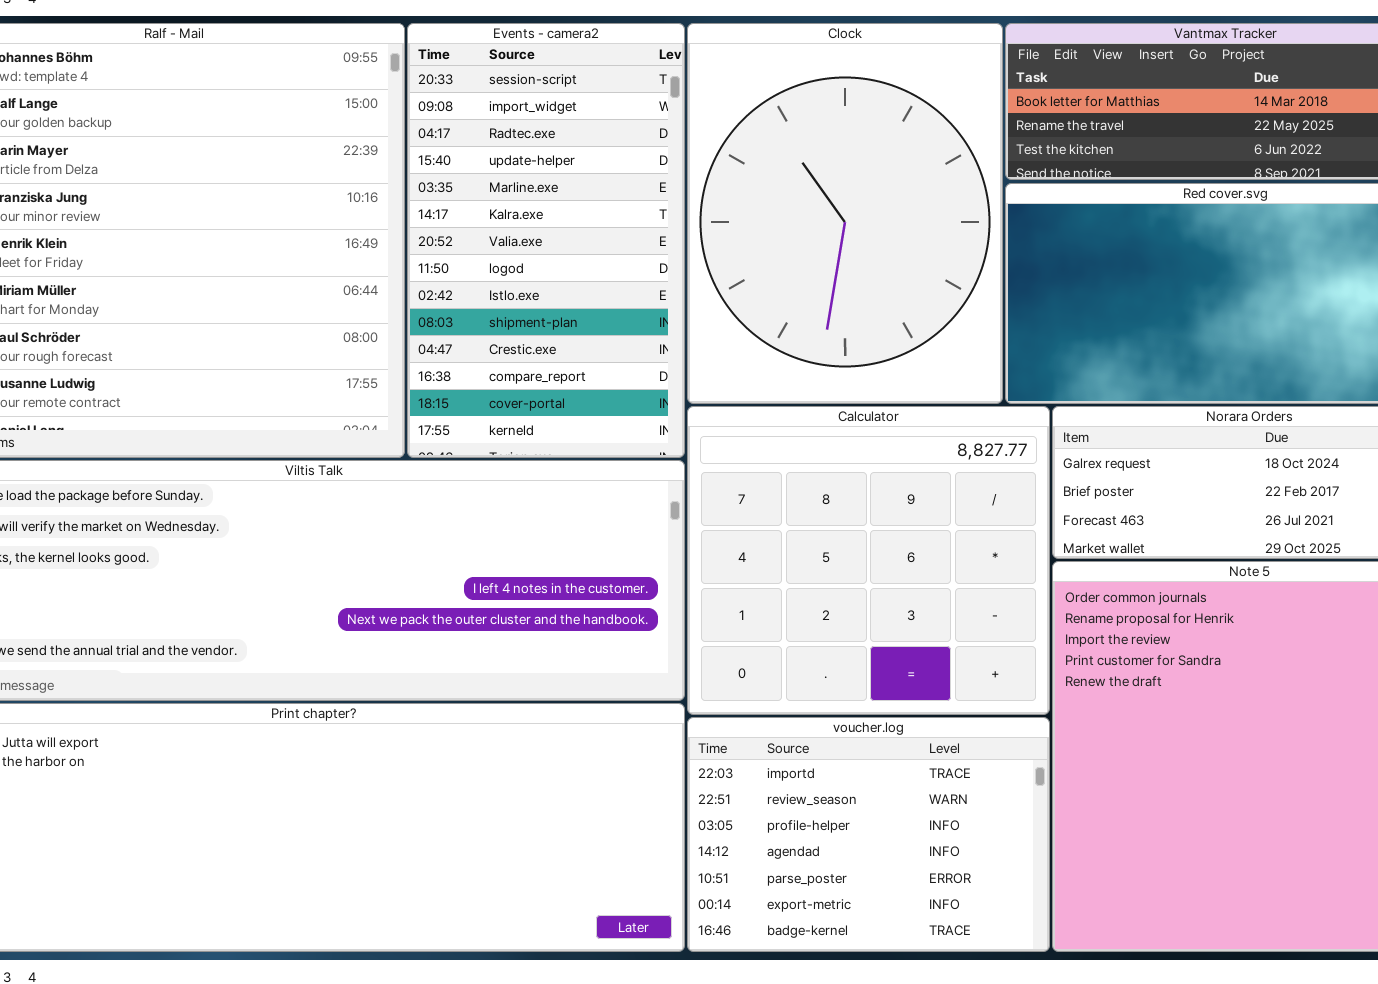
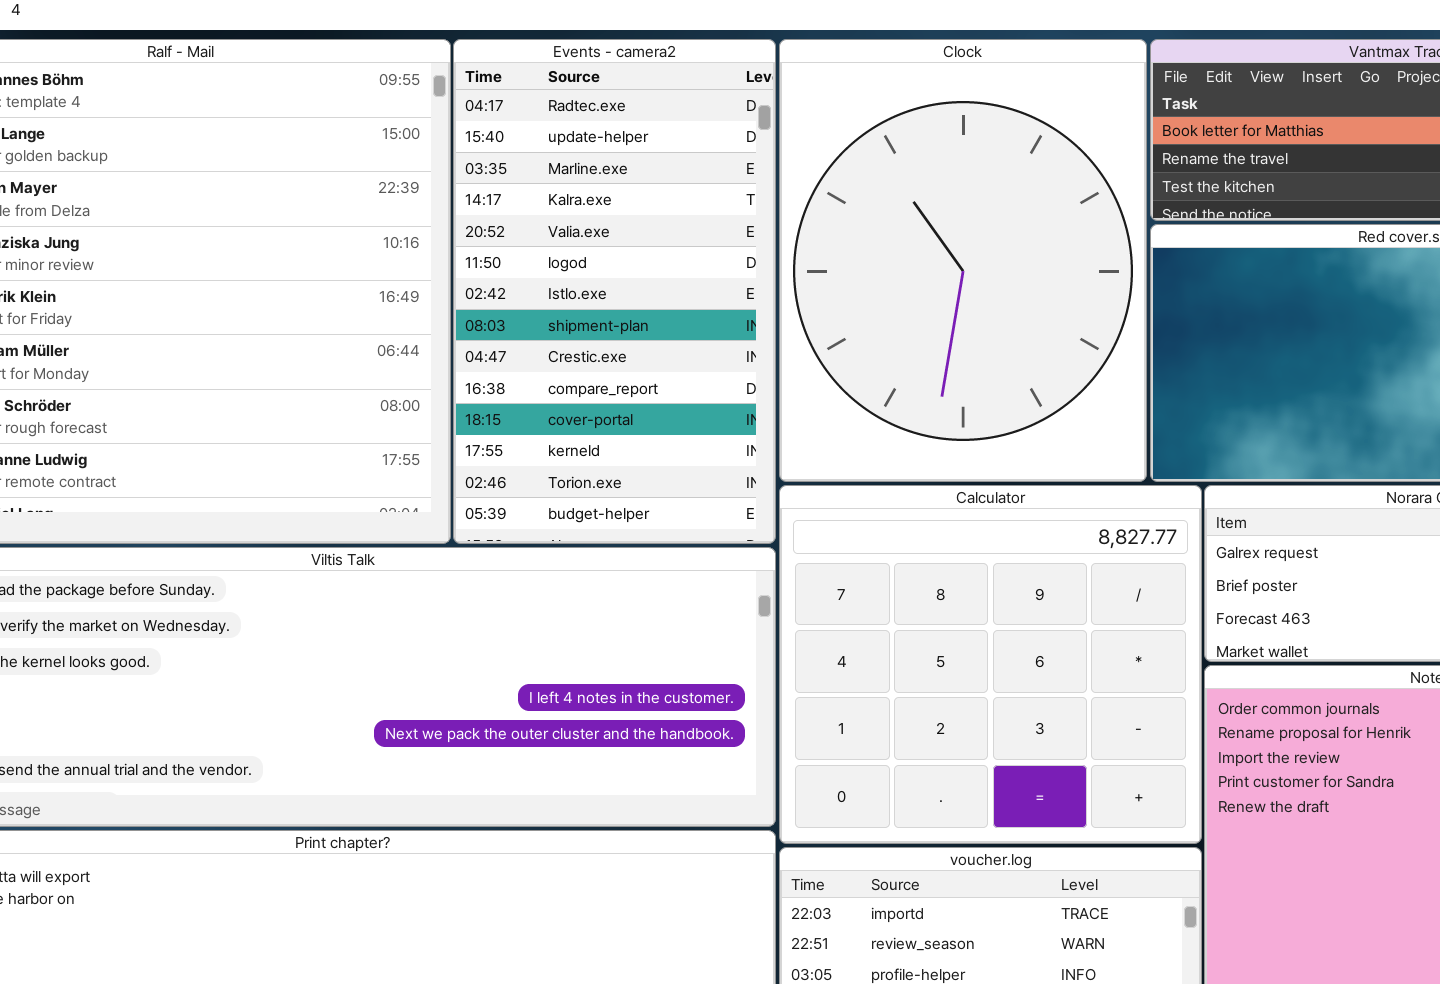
Events - camera2: [407,23,685,458] -> [453,39,776,544], scrolled down 2 rows

